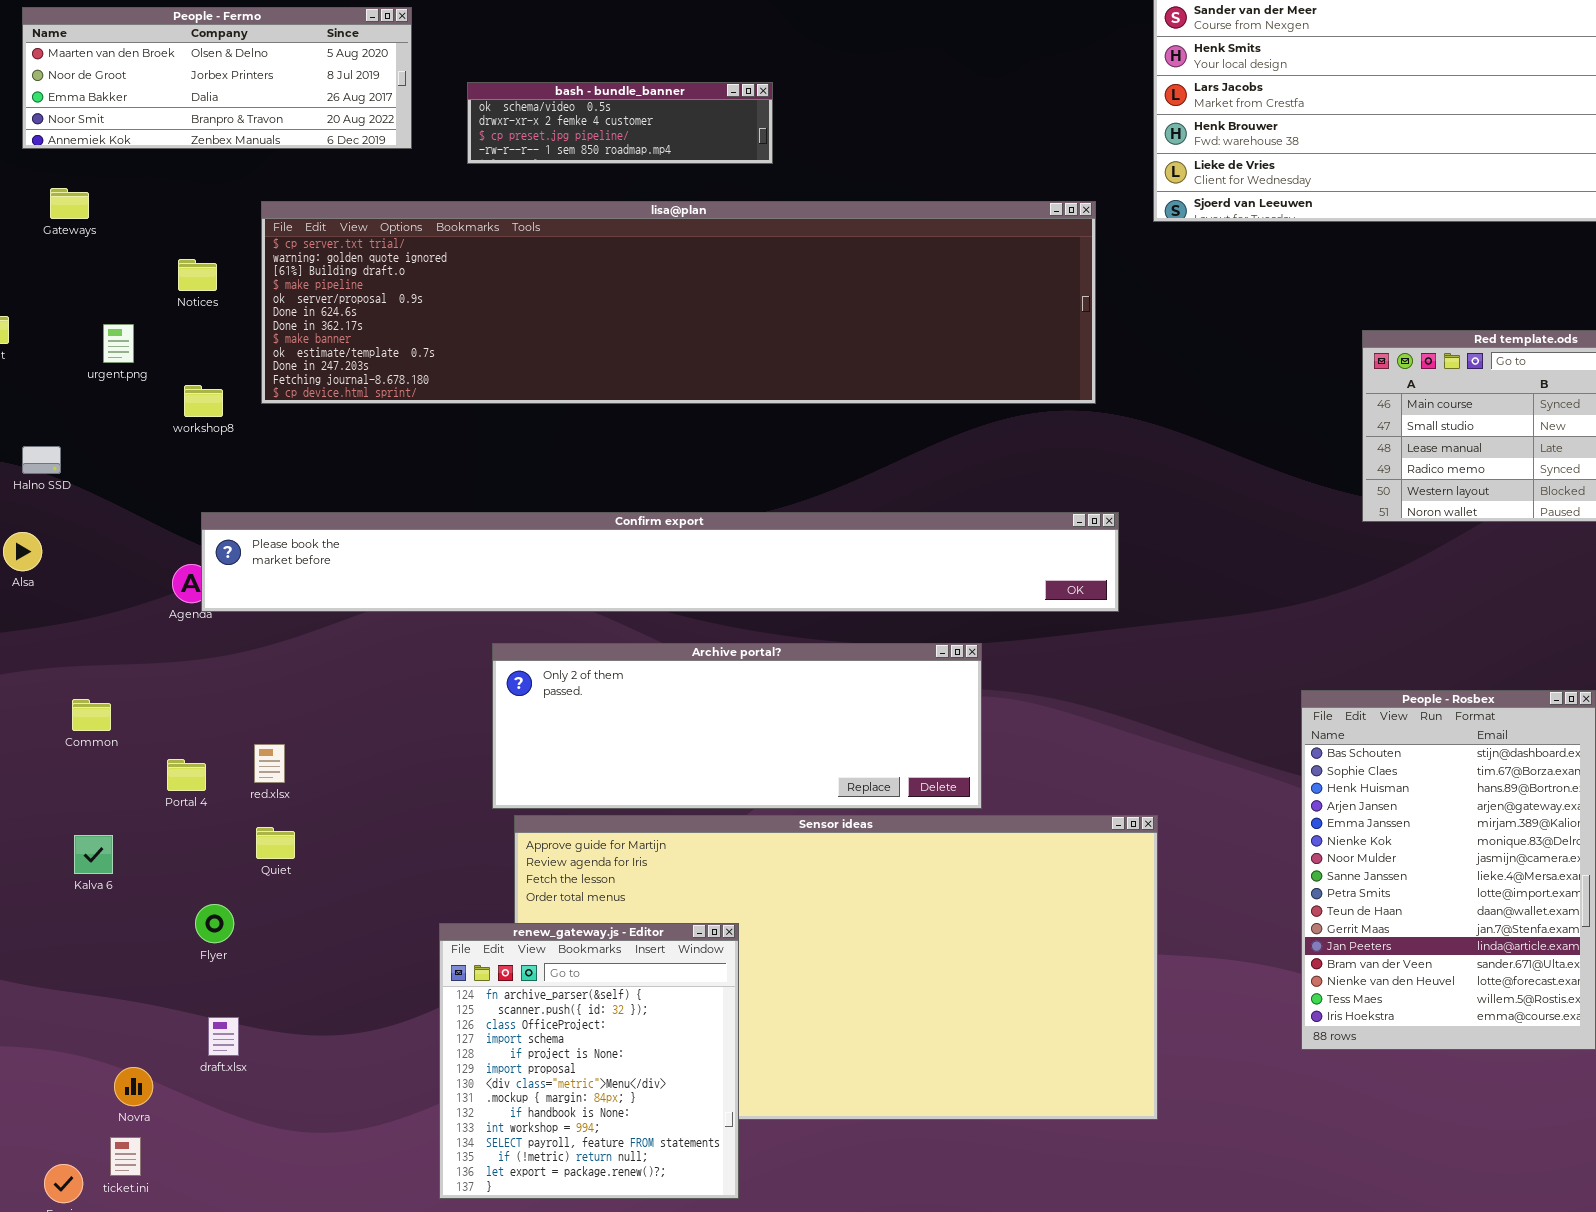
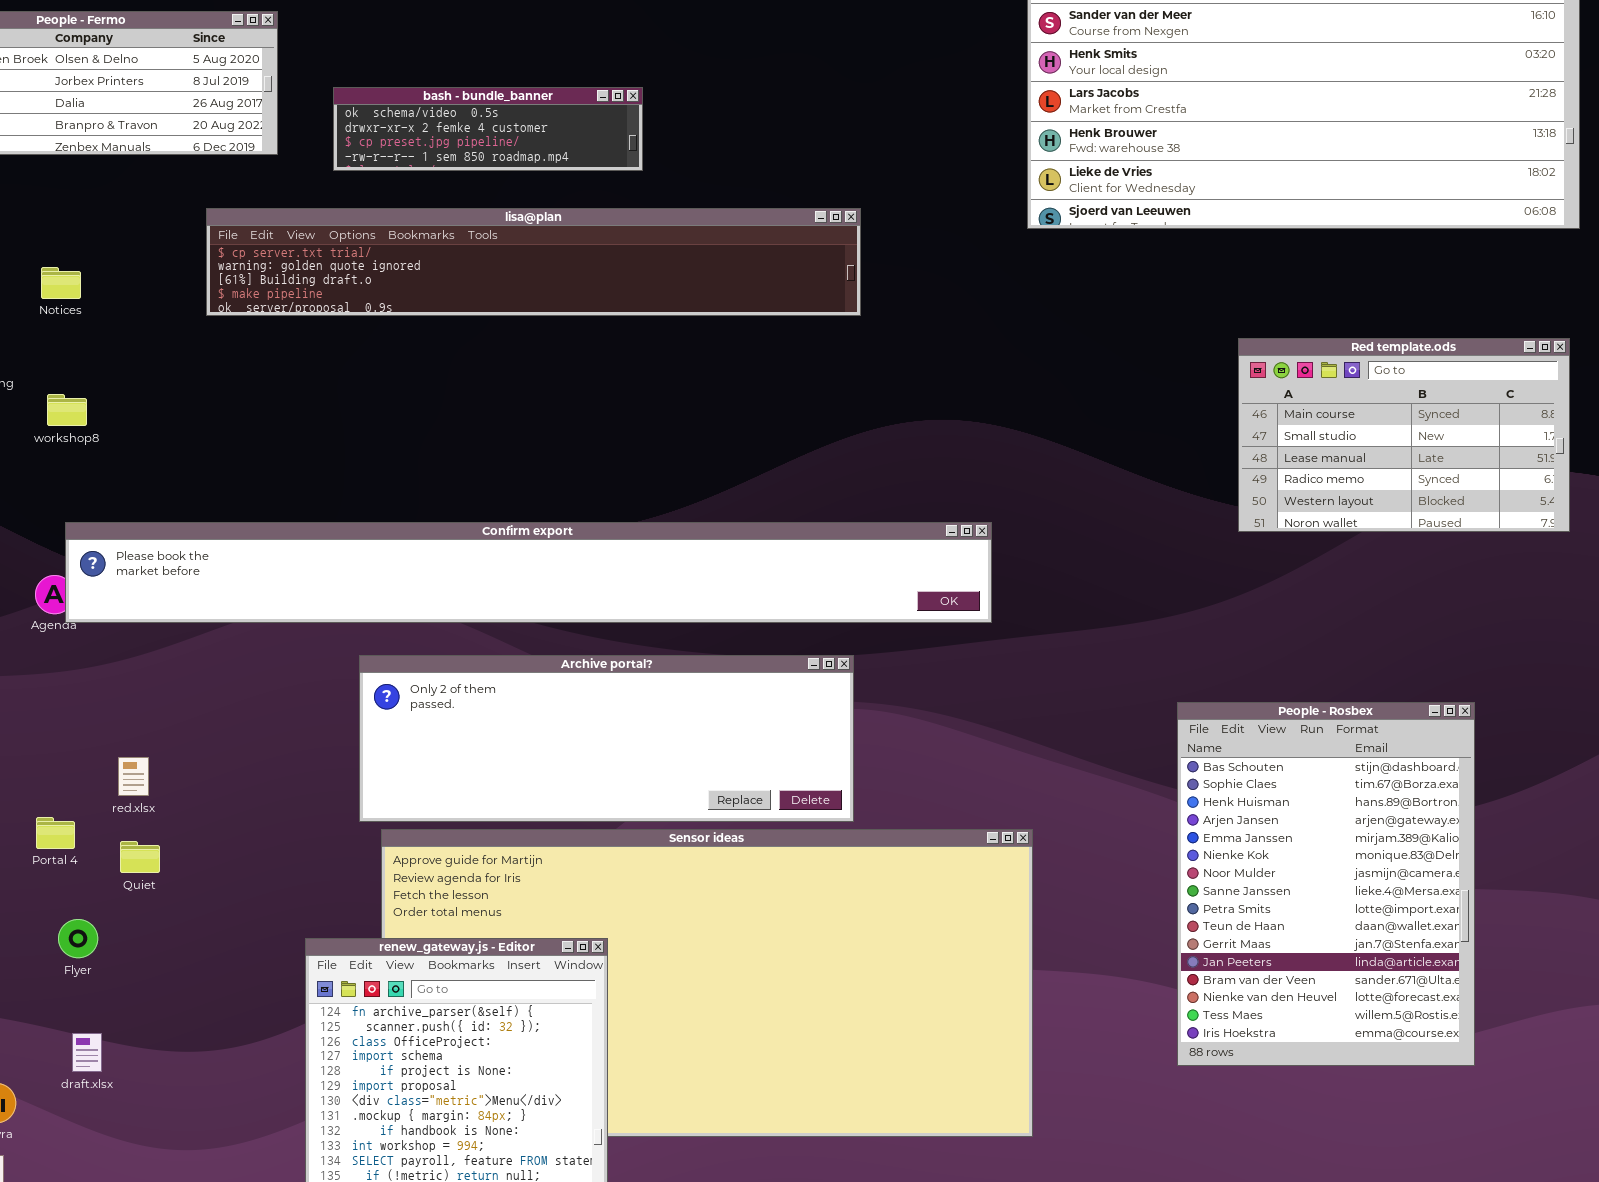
lisa@plan: [261,201,1096,404] -> [206,208,861,316], moved, resized
Portal 4: [167,759,206,791] -> [36,817,75,849], moved

